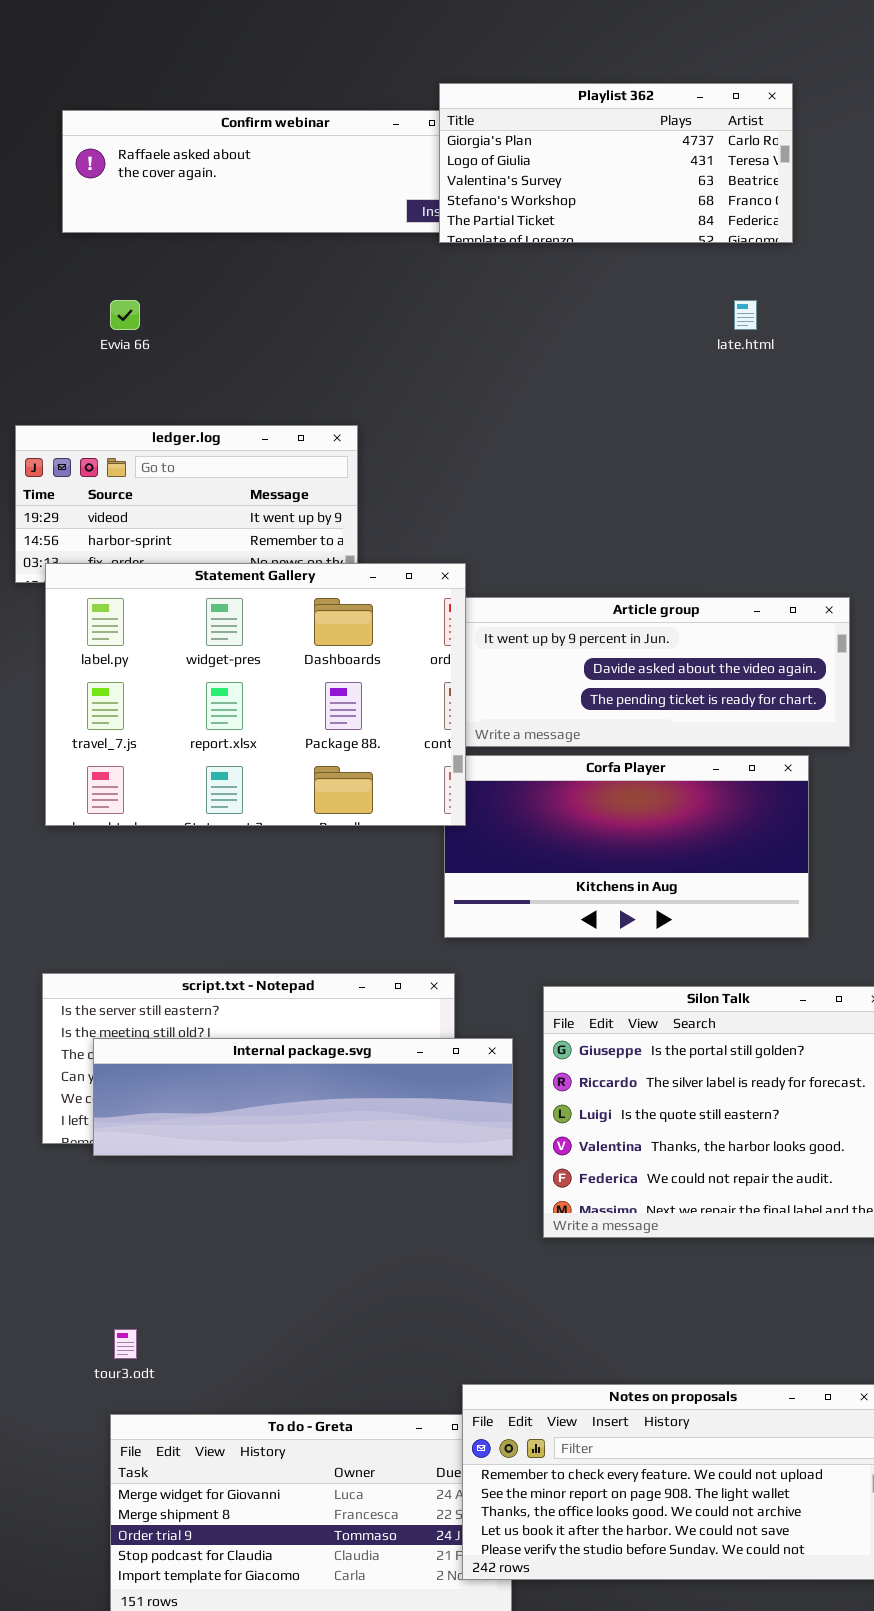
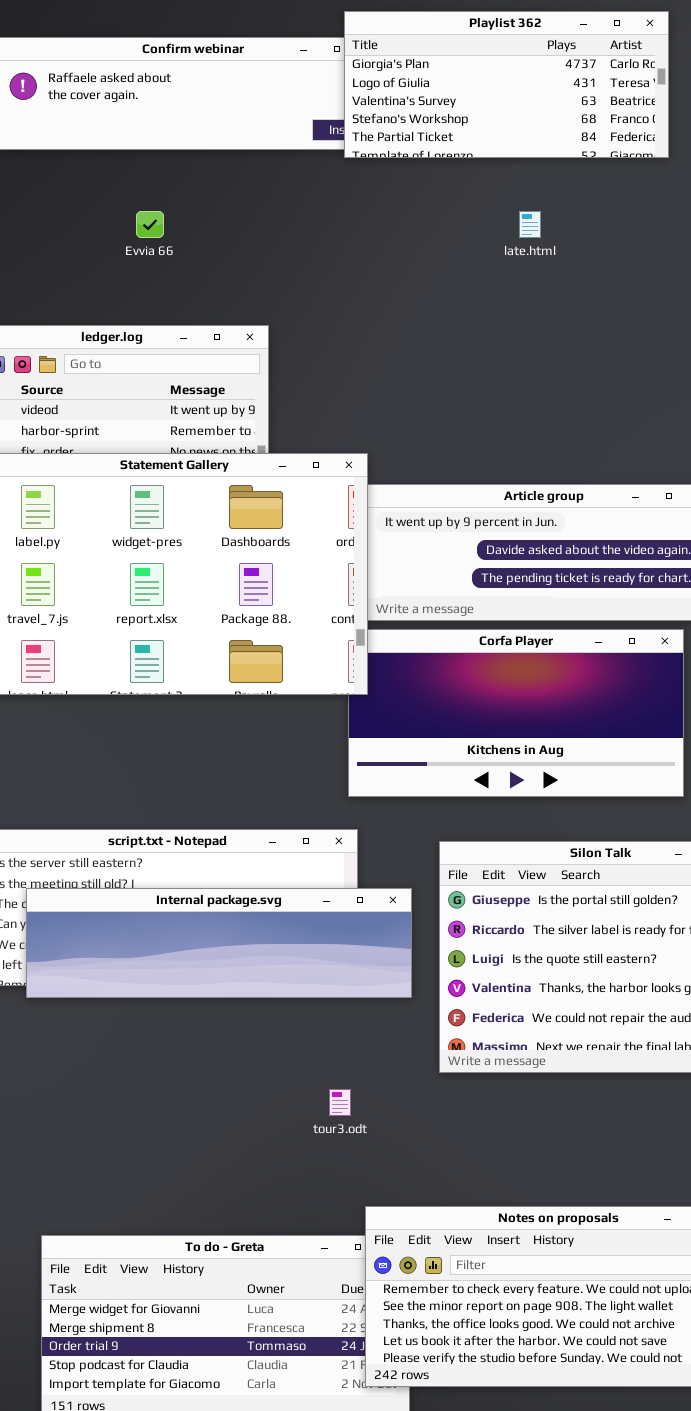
Evvia 66: [110,300,140,330] -> [136,211,164,238], moved
late.html: [734,300,757,330] -> [519,211,541,238], moved
tour3.odt: [114,1329,137,1359] -> [329,1089,351,1116], moved

